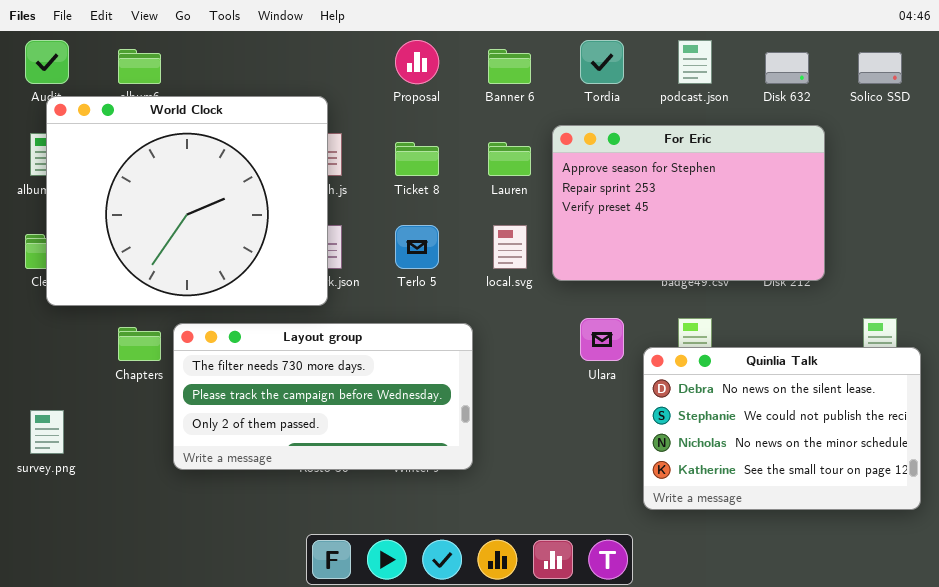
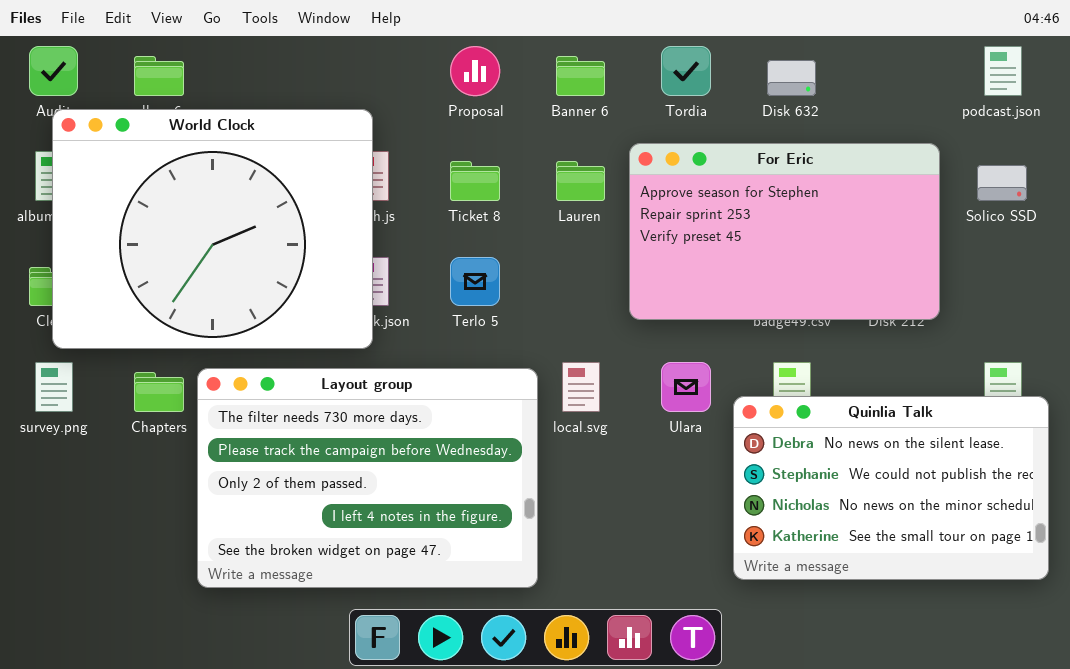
podcast.json: [678,40,712,84] -> [984,46,1022,96], moved
Disk 632: [765,52,809,84] -> [767,60,816,96], moved
Solico SSD: [858,52,902,84] -> [977,165,1027,201], moved
local.svg: [493,225,527,269] -> [562,362,600,412], moved
Layout group: [173,323,473,470] -> [197,368,538,588], resized
survey.png: [30,410,64,454] -> [35,362,73,412], moved

